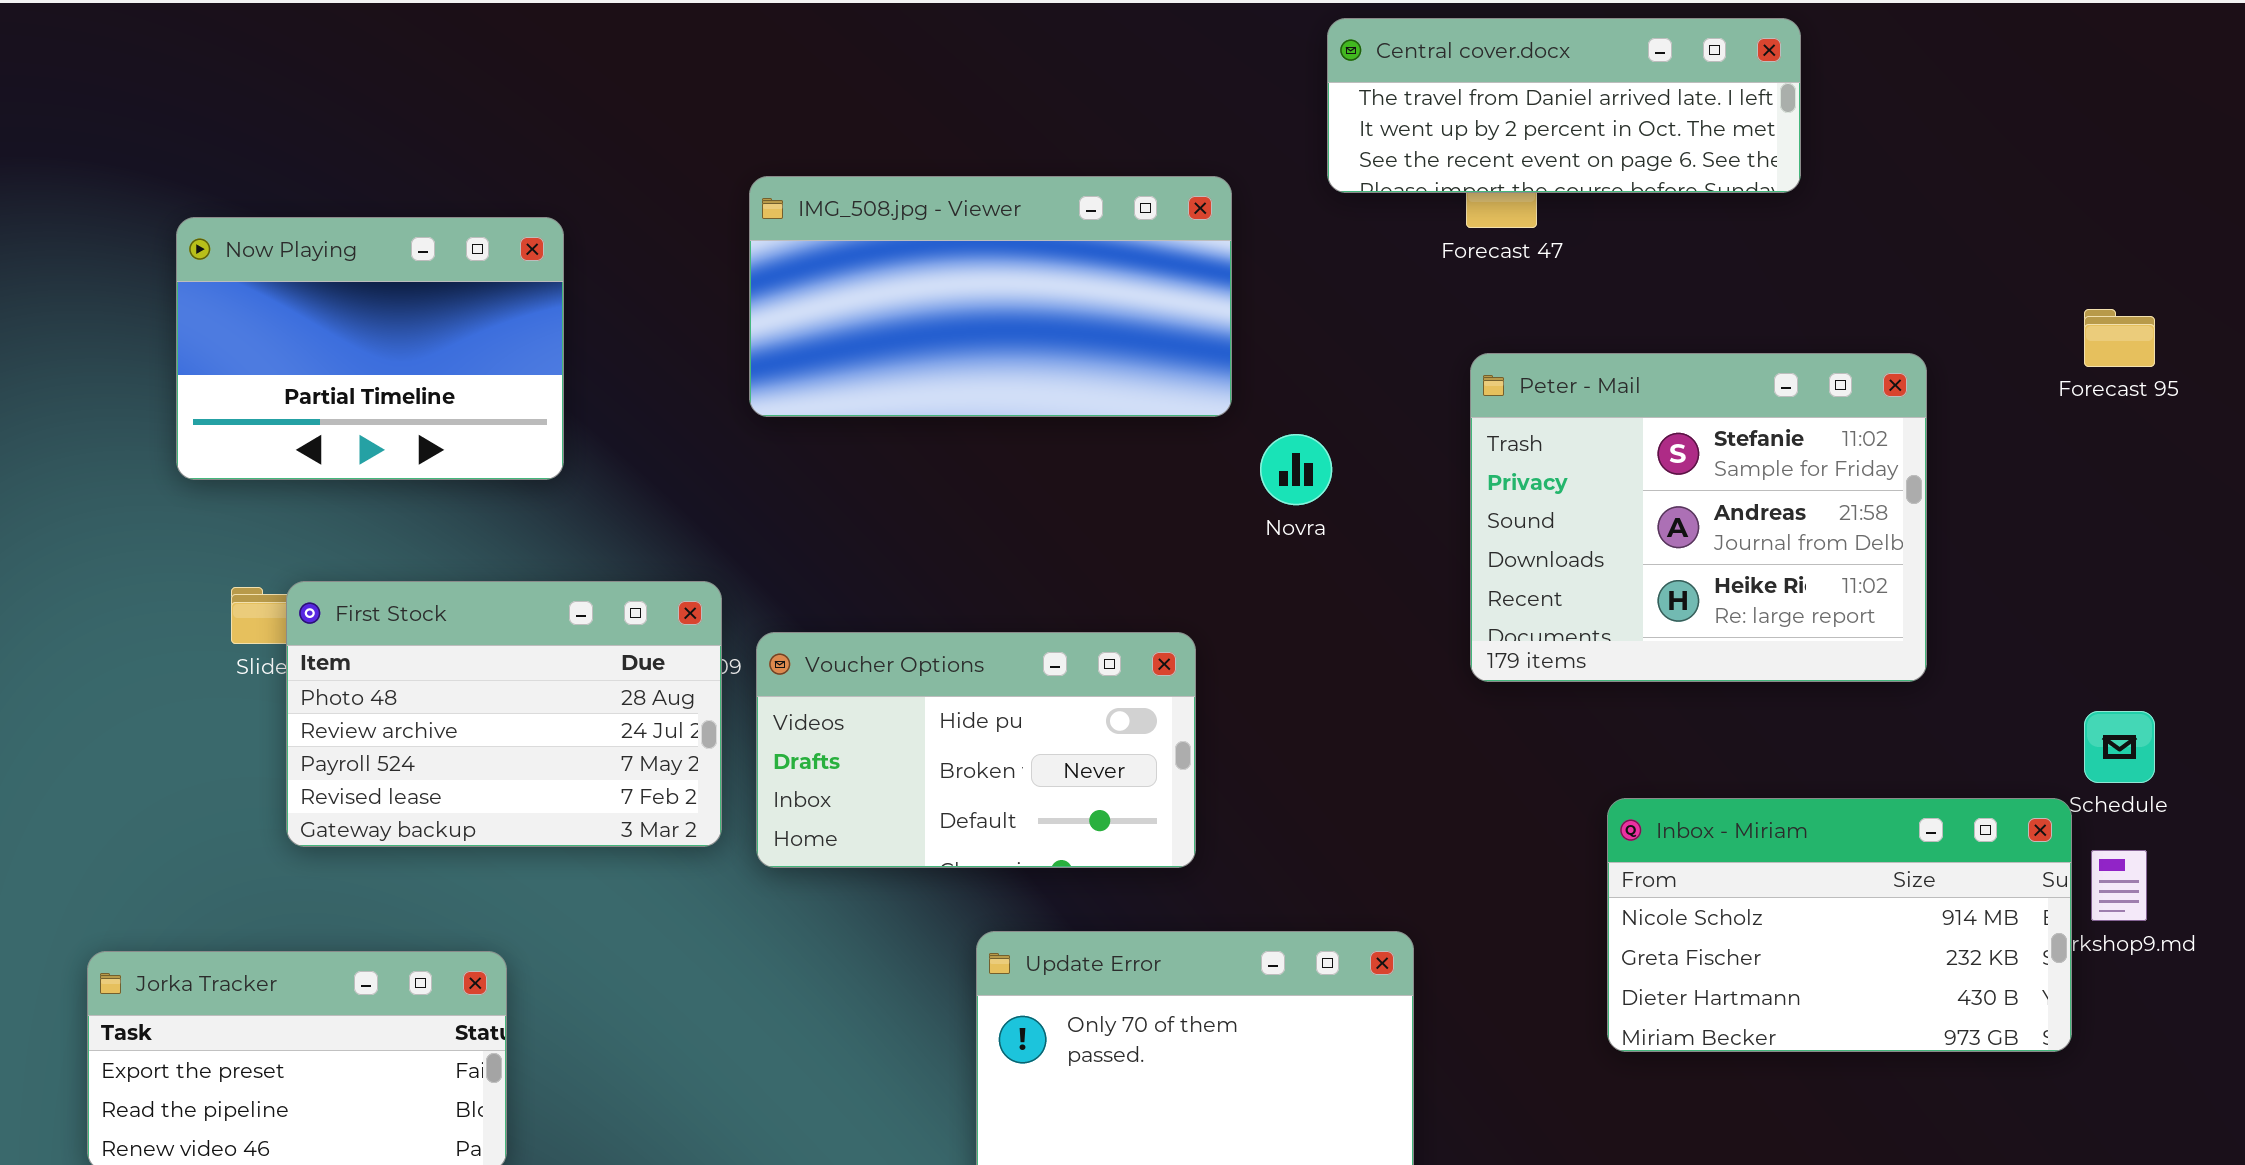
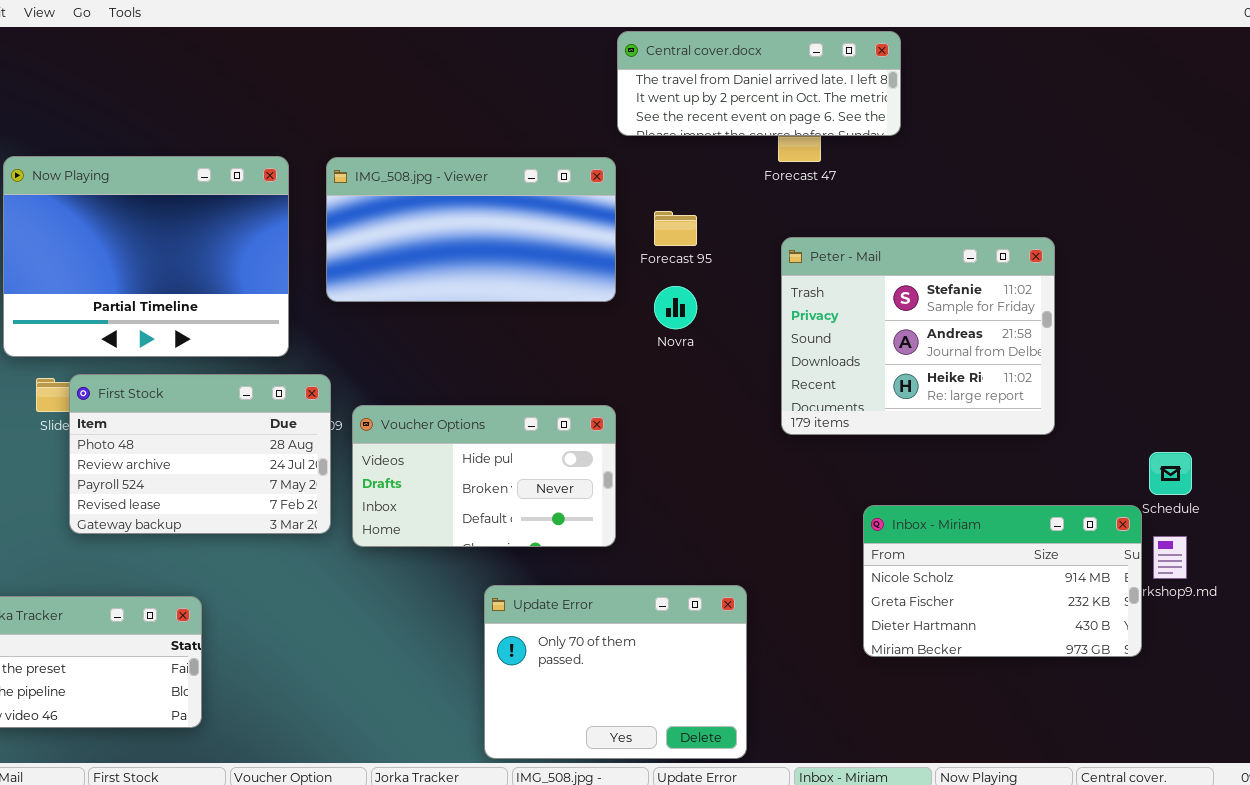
Central cover.docx: [1327,18,1801,193] -> [617,31,901,136], moved
IMG_508.jpg - Viewer: [749,176,1232,417] -> [326,157,616,302], moved
Now Playing: [176,217,564,480] -> [3,156,289,357], resized
Forecast 95: [2084,309,2155,367] -> [654,211,697,246], moved

